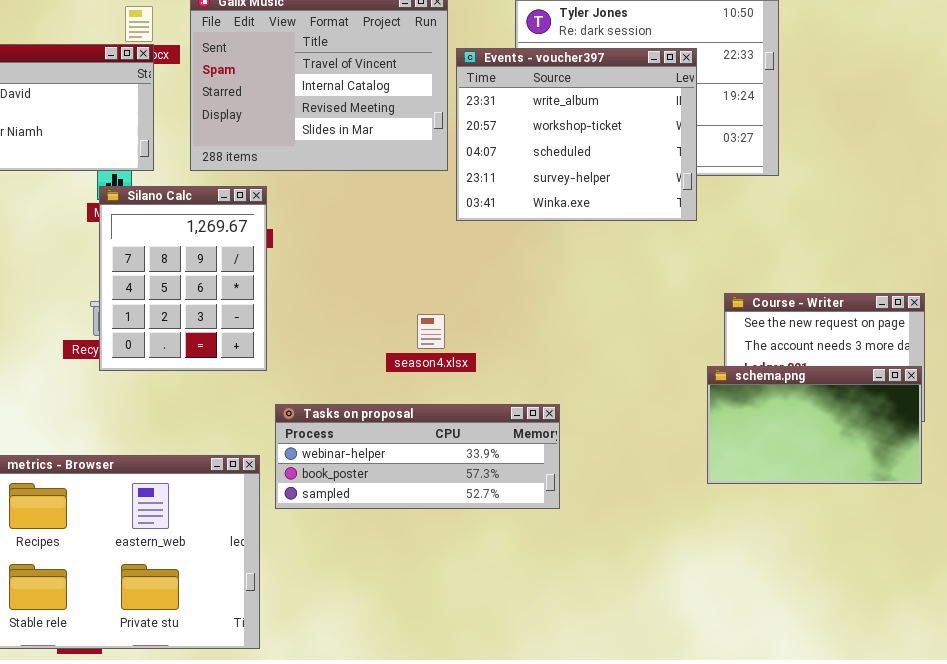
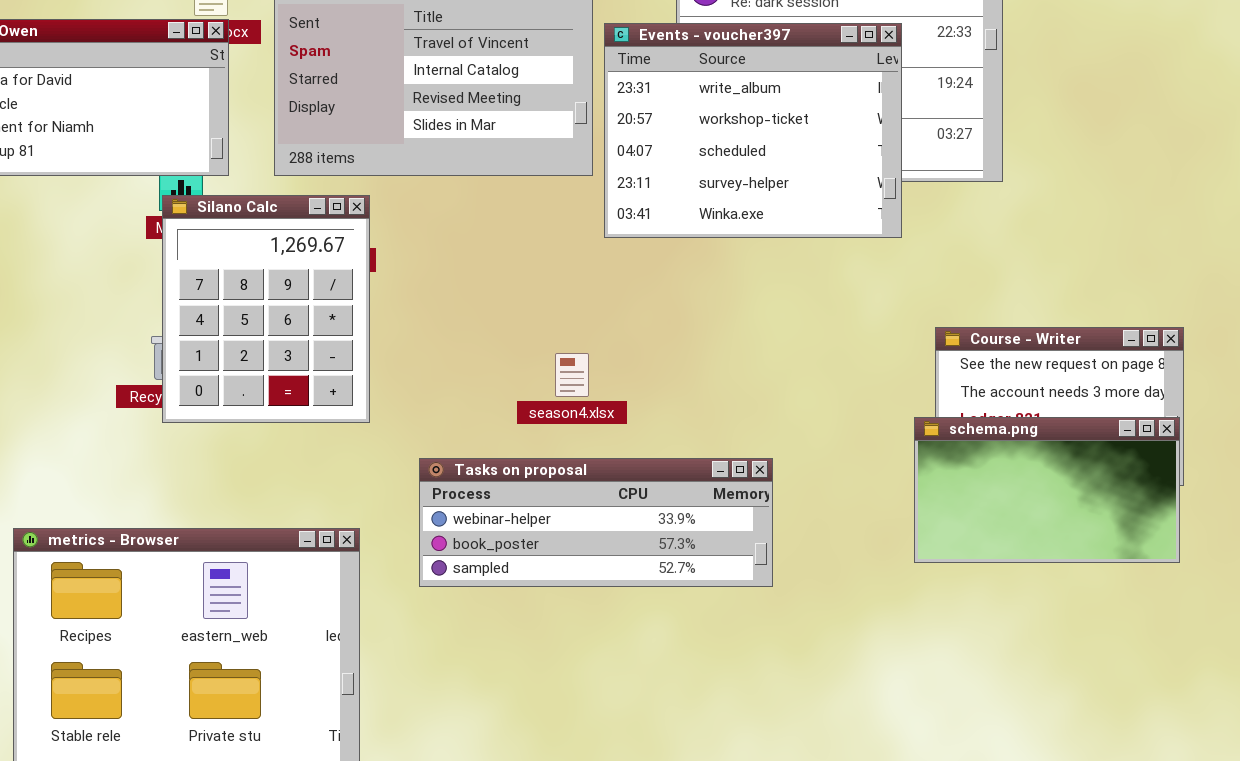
Tasks on proposal: [275,404,560,509] -> [419,458,773,587], moved

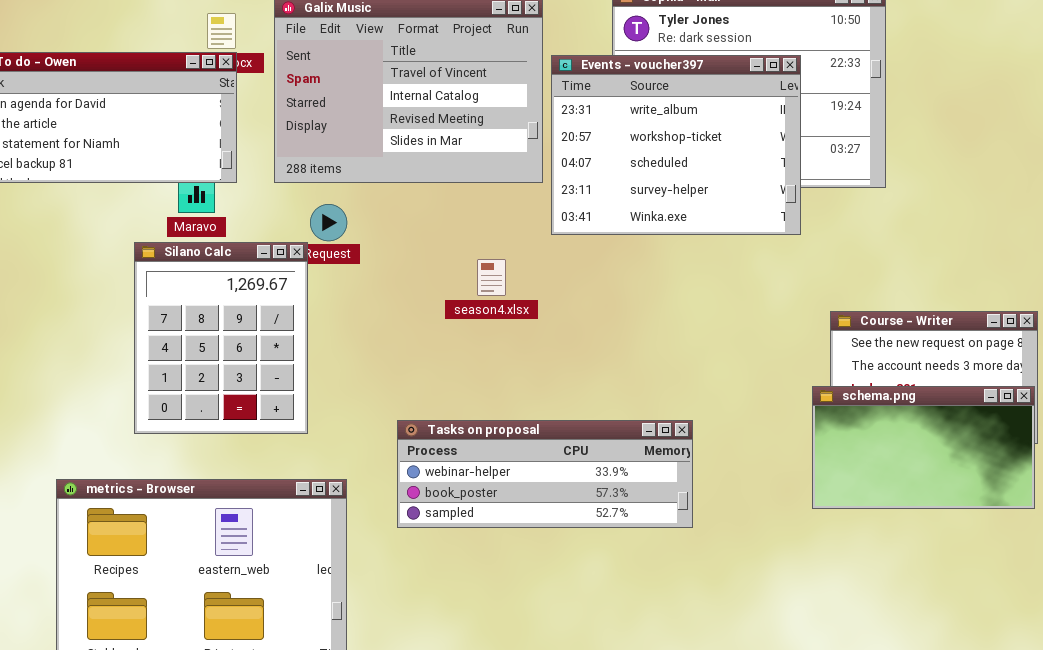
Silano Calc: [162,195,370,423] -> [134,242,308,434], moved
season4.xlsx: [555,353,589,397] -> [477,259,506,296], moved

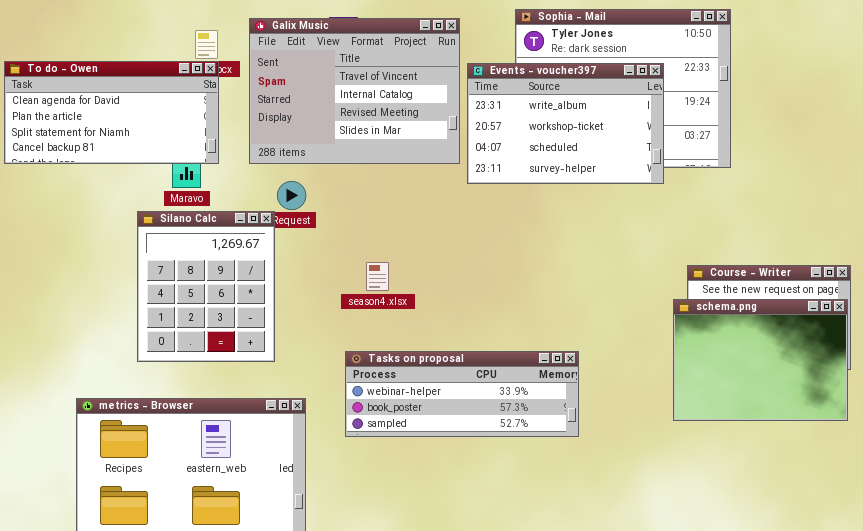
Events - voucher397: [551,55,801,235] -> [467,63,664,184], resized
season4.xlsx: [477,259,506,296] -> [366,262,389,291], moved
schema.png: [812,386,1035,509] -> [673,299,848,421], resized

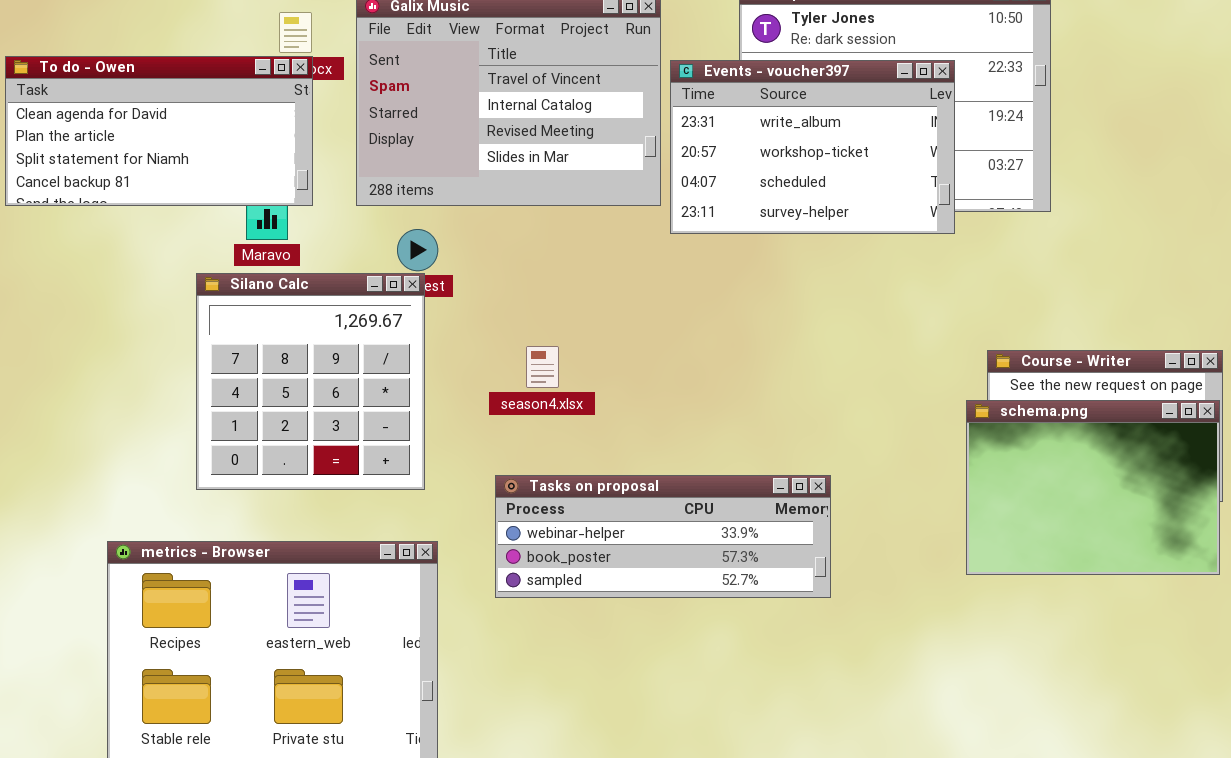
Silano Calc: [137,211,275,362] -> [196,273,425,490], resized

